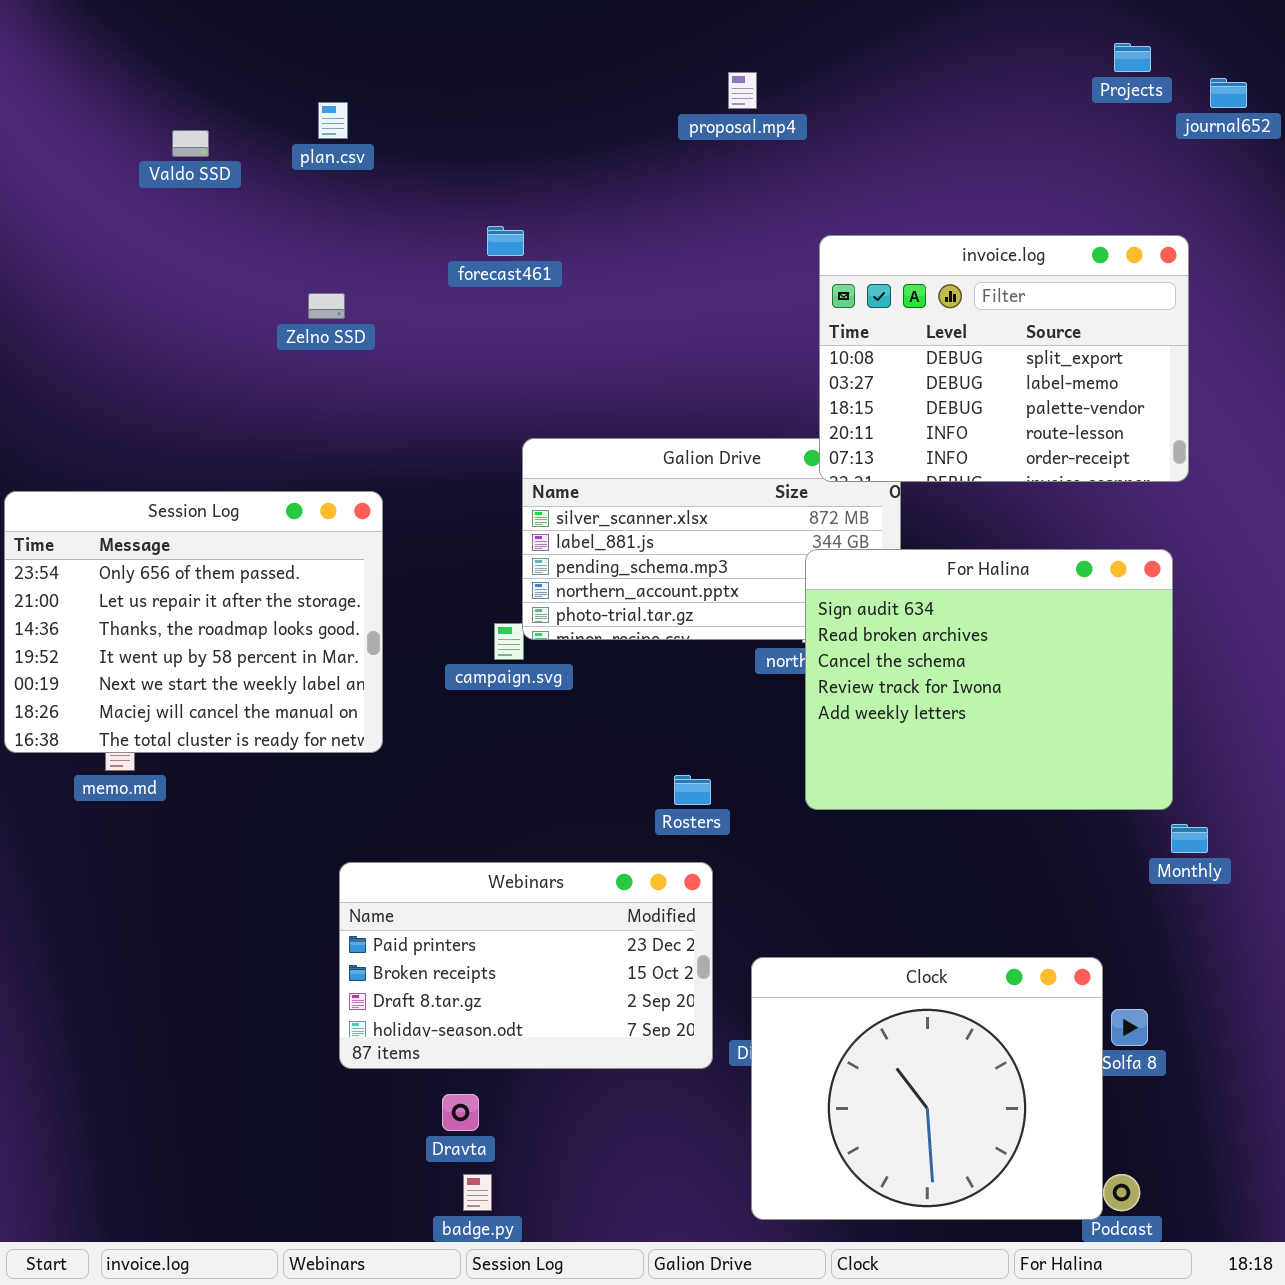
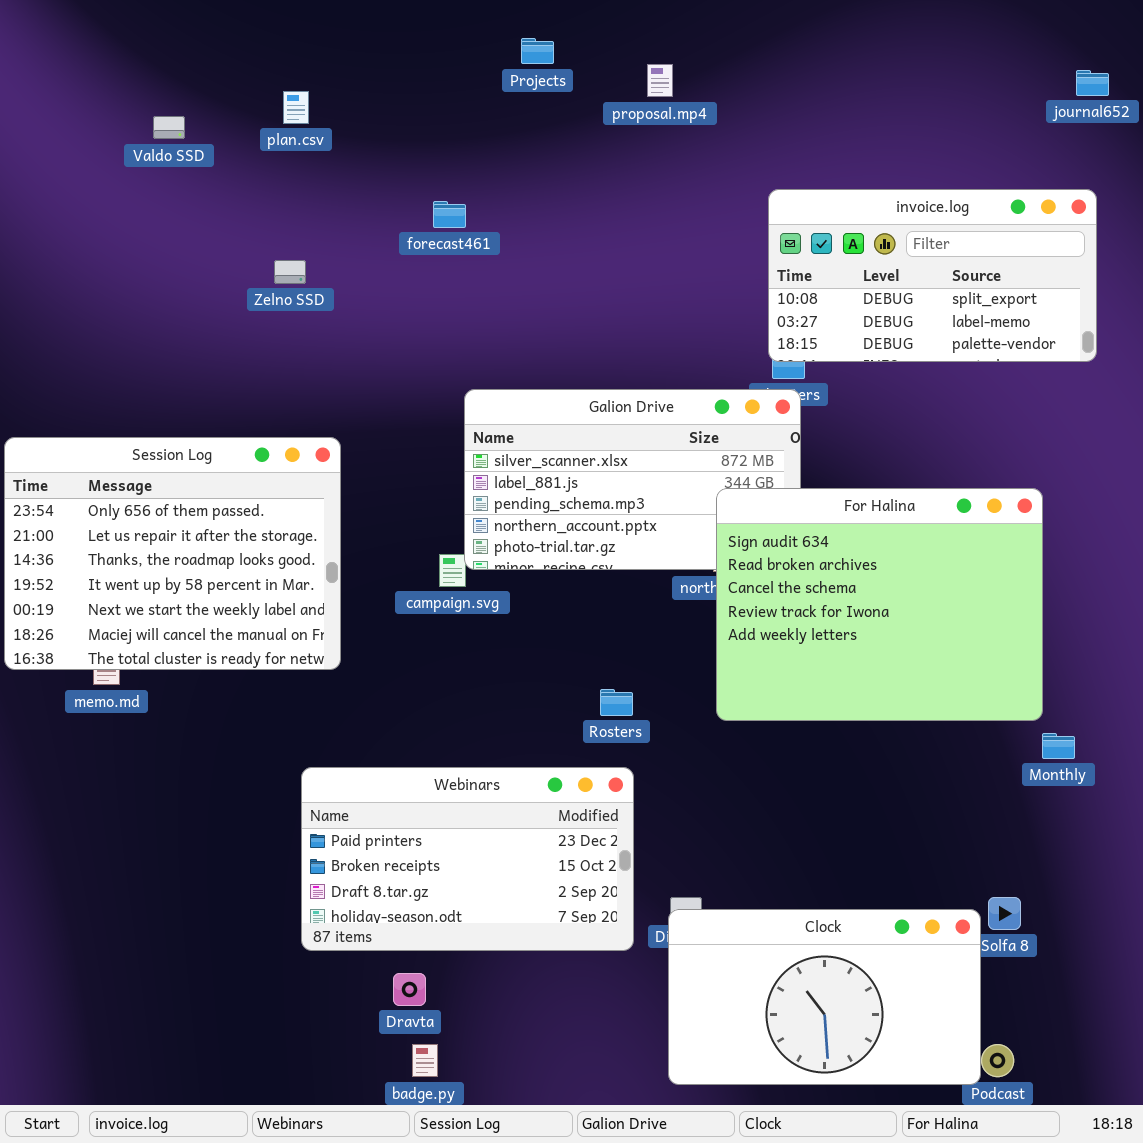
Projects: [1114,43,1151,72] -> [521,38,554,64], moved
invoice.log: [819,235,1189,482] -> [768,189,1097,362], moved, resized
Clock: [751,957,1103,1220] -> [668,909,981,1085], resized

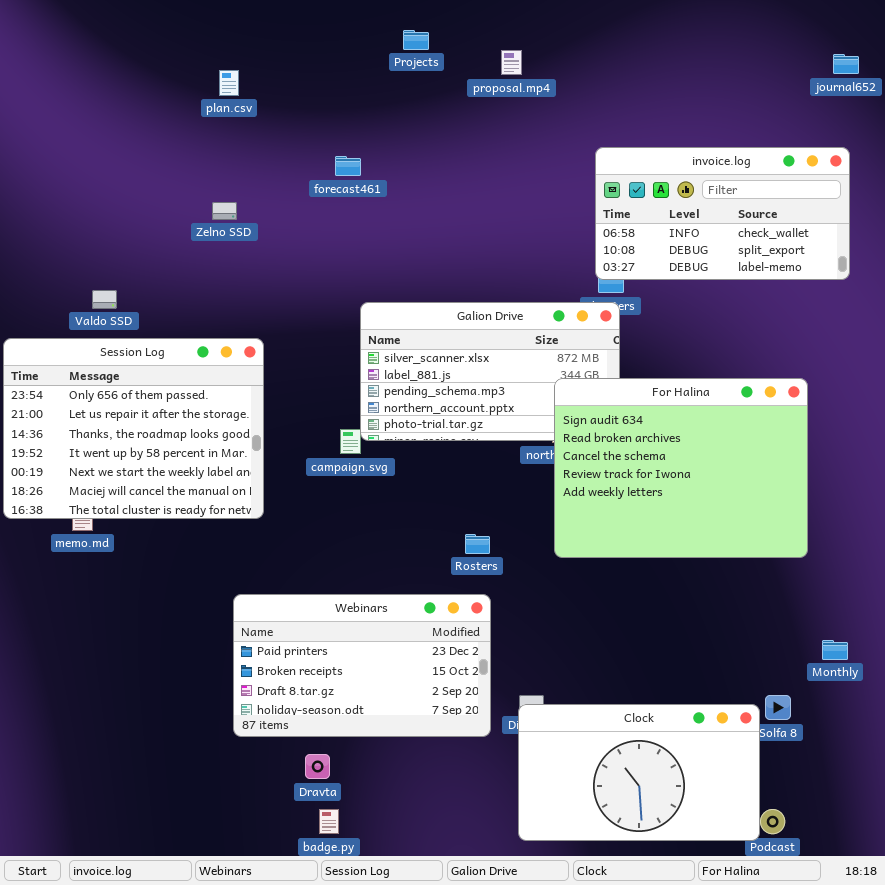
Valdo SSD: [153,116,185,139] -> [92,290,117,309], moved
invoice.log: [768,189,1097,362] -> [595,147,850,280], scrolled up 1 row
Monthly: [1042,733,1075,759] -> [822,640,848,660], moved

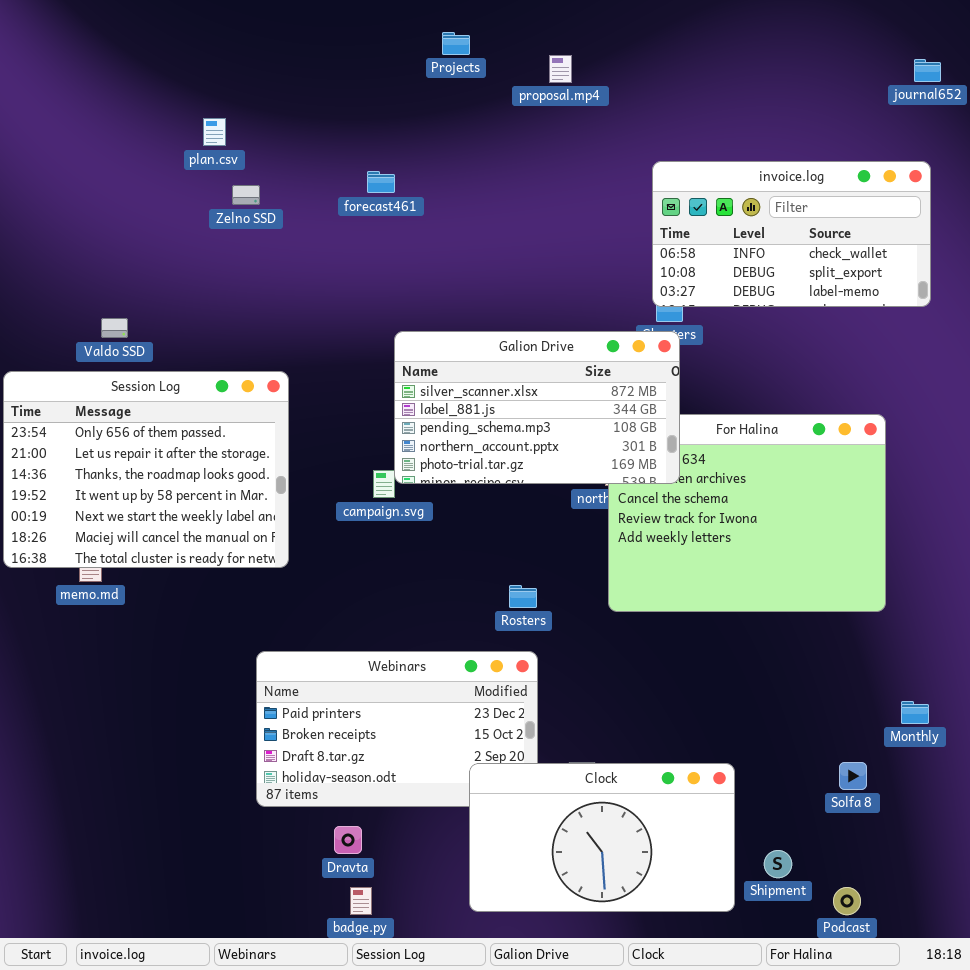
plan.csv: [219,70,239,96] -> [203,118,226,146], moved
Zelno SSD: [212,202,237,220] -> [232,185,260,205], moved
Galion Drive: [360,302,620,441] -> [394,331,680,484], raised
Clock: [518,704,760,841] -> [469,763,735,912], moved

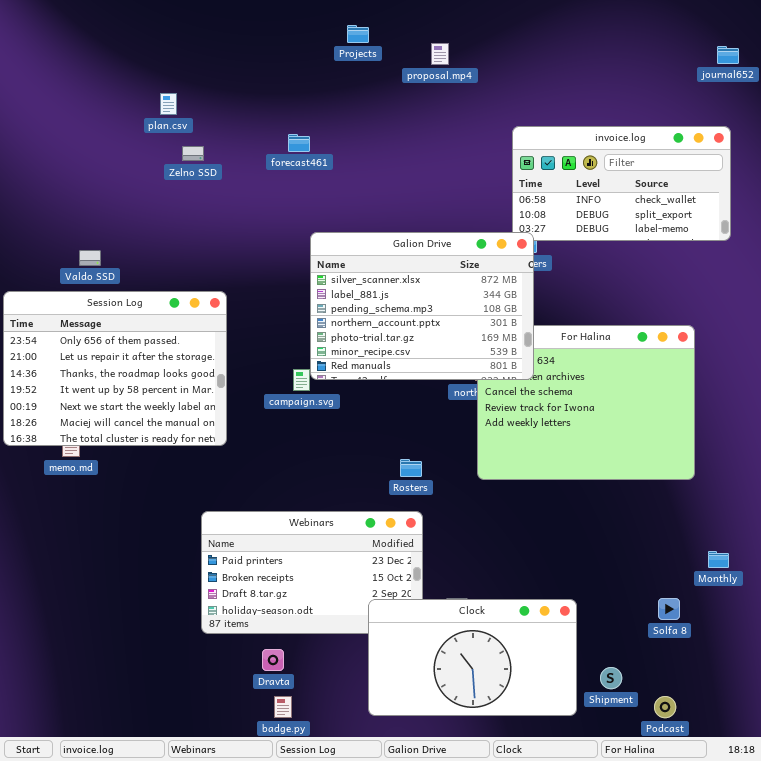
Galion Drive: [394,331,680,484] -> [310,232,534,380], resized

